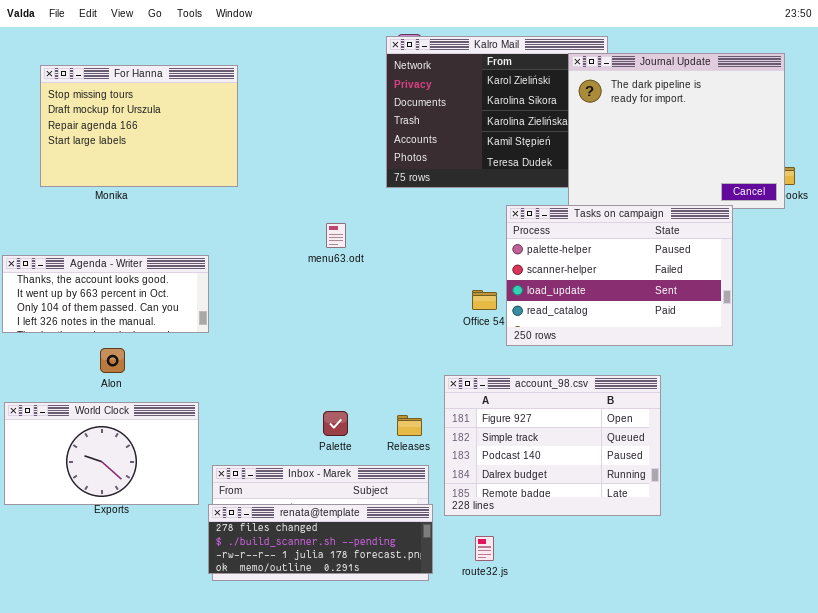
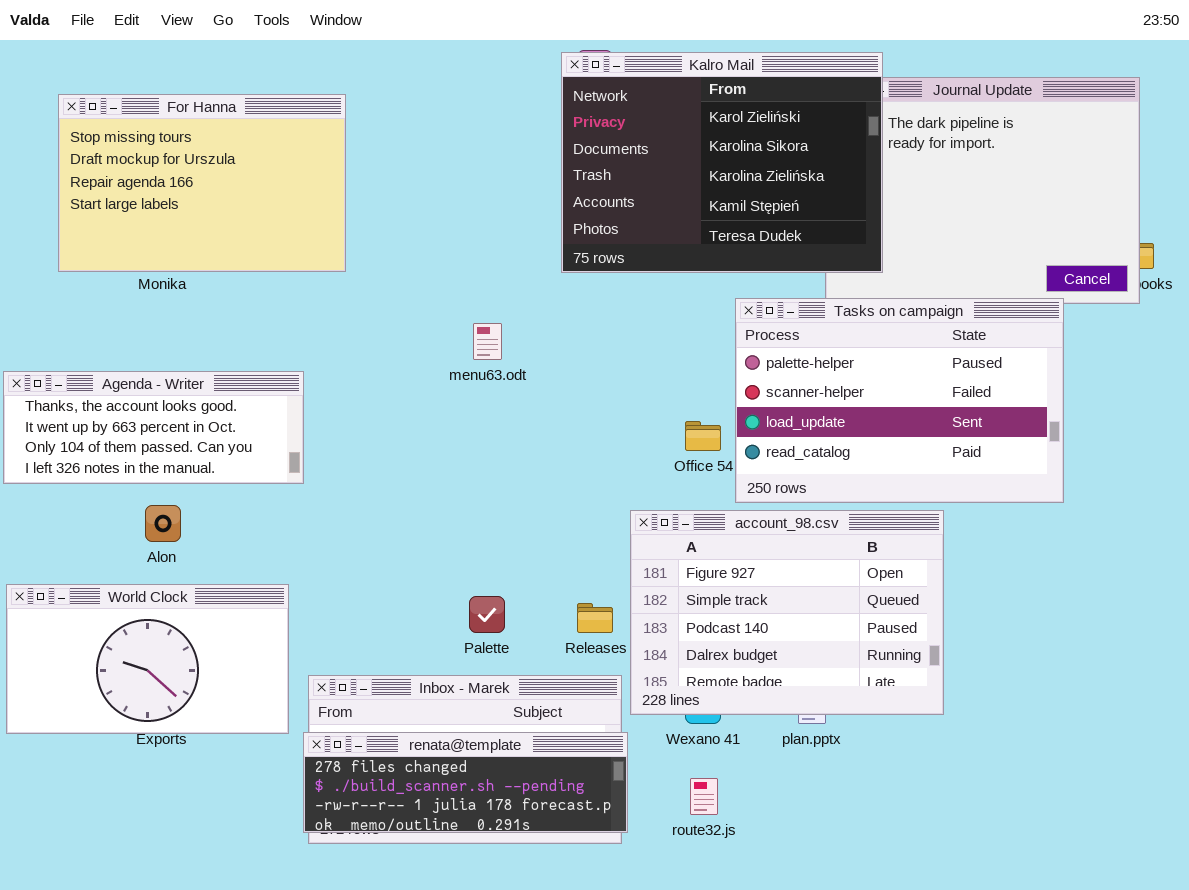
Kalro Mail: [386,36,608,188] -> [561,52,883,273], raised
account_98.csv: [444,375,661,516] -> [630,510,944,715], moved

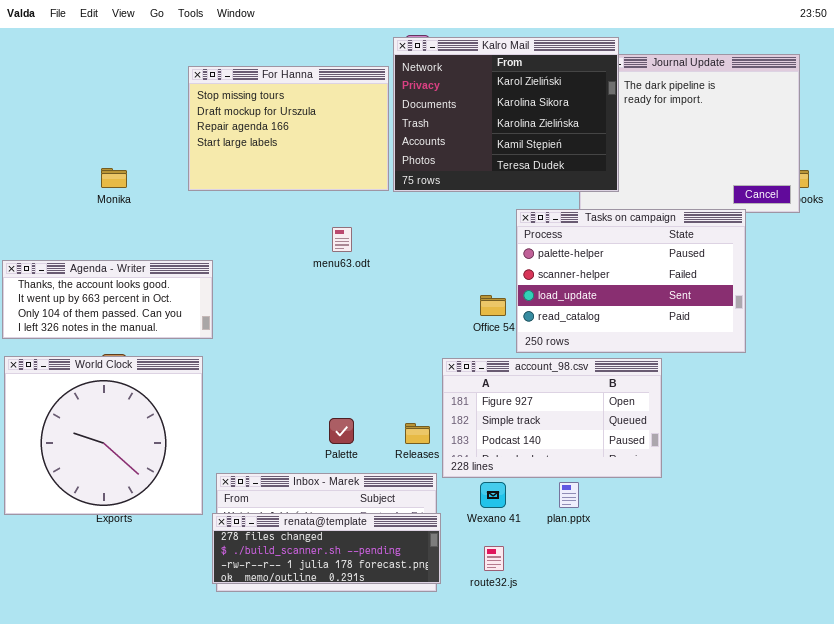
For Hanna: [58,94,346,272] -> [188,66,389,191], moved
account_98.csv: [630,510,944,715] -> [442,358,662,478], resized
World Clock: [6,584,289,734] -> [4,356,203,515], resized

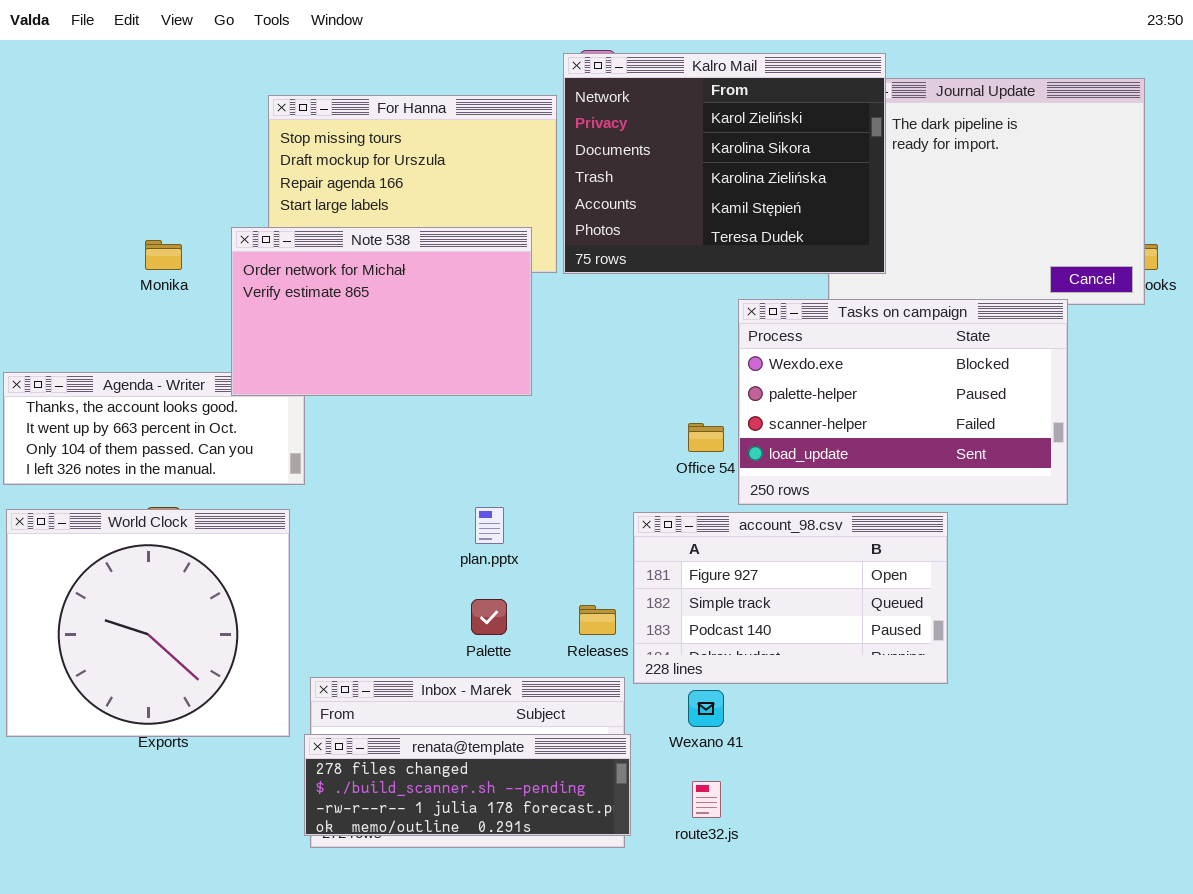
Note 538: none -> [231,227,532,396], opened
Tasks on campaign: [516,209,746,353] -> [738,299,1068,505], scrolled up 1 row
plan.pptx: [559,482,579,508] -> [475,507,504,544], moved

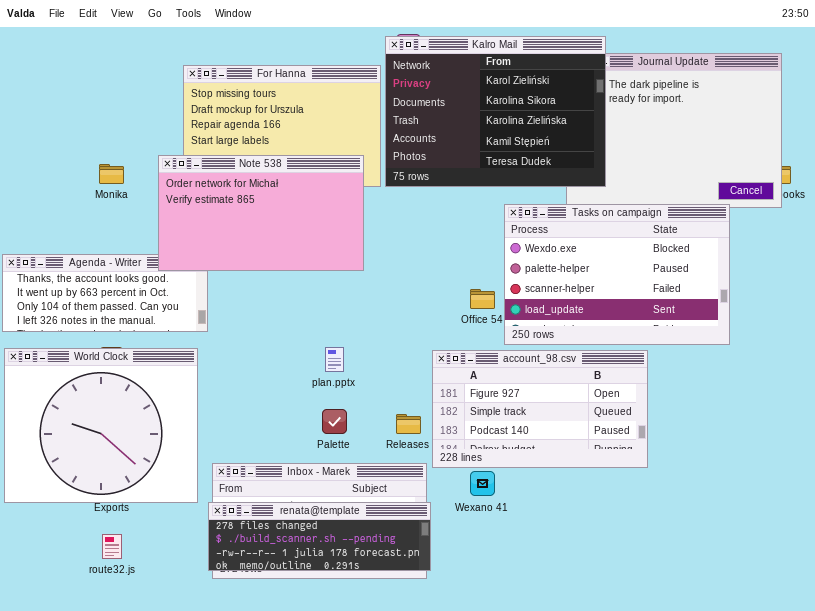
route32.js: [692,781,721,818] -> [102,534,122,559], moved

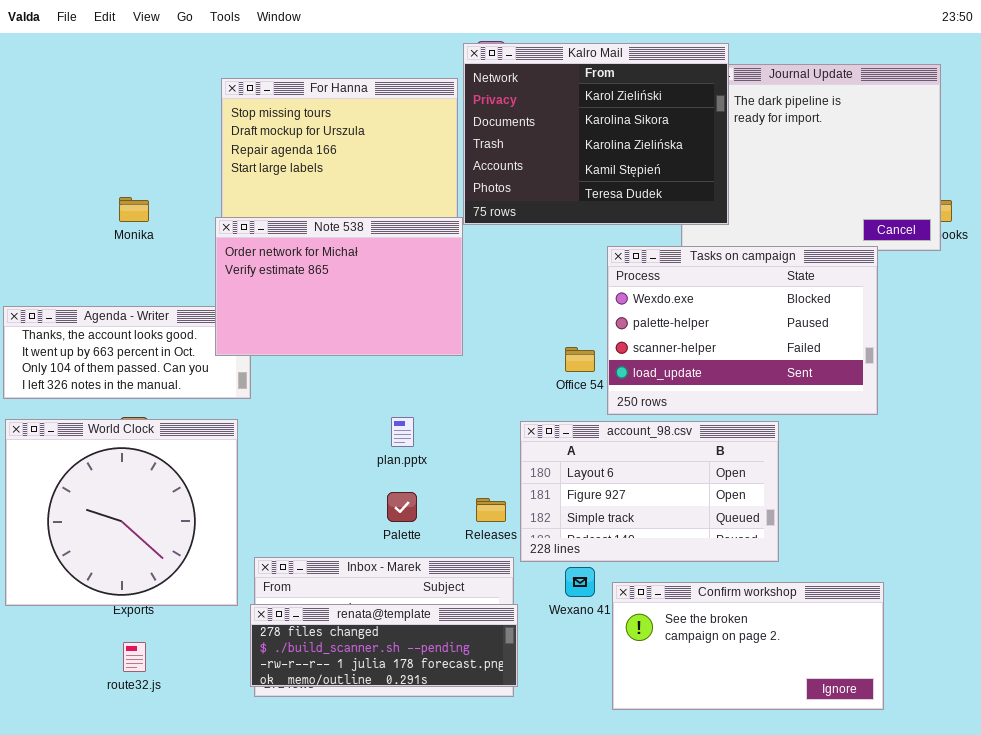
Note 538: [158,155,364,271] -> [215,217,463,356], moved
account_98.csv: [432,350,648,468] -> [520,421,779,562], scrolled up 1 row
Confirm workshop: none -> [612,582,884,710], opened

